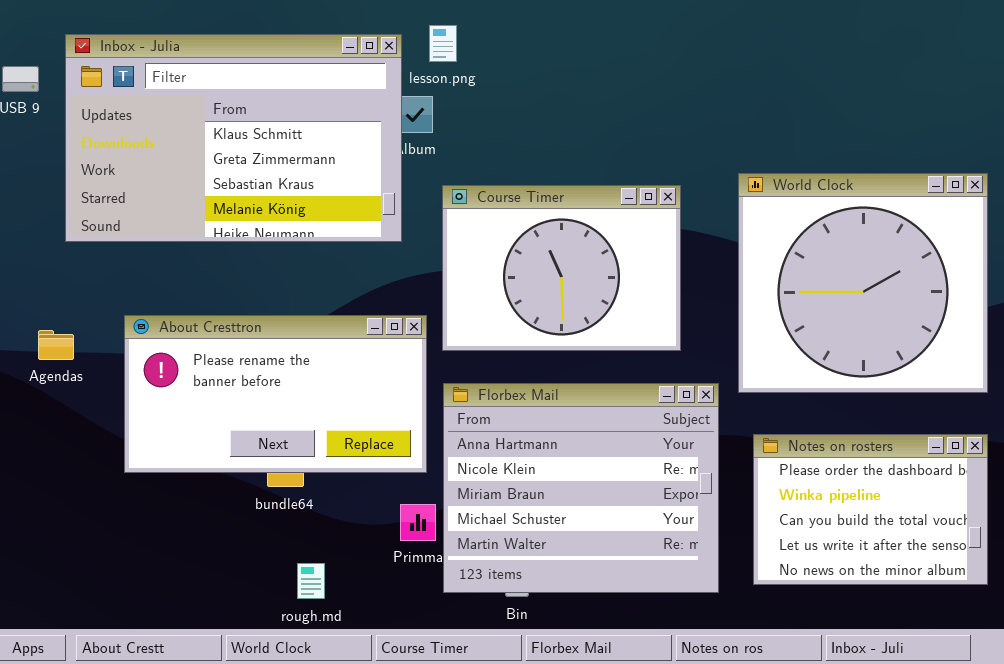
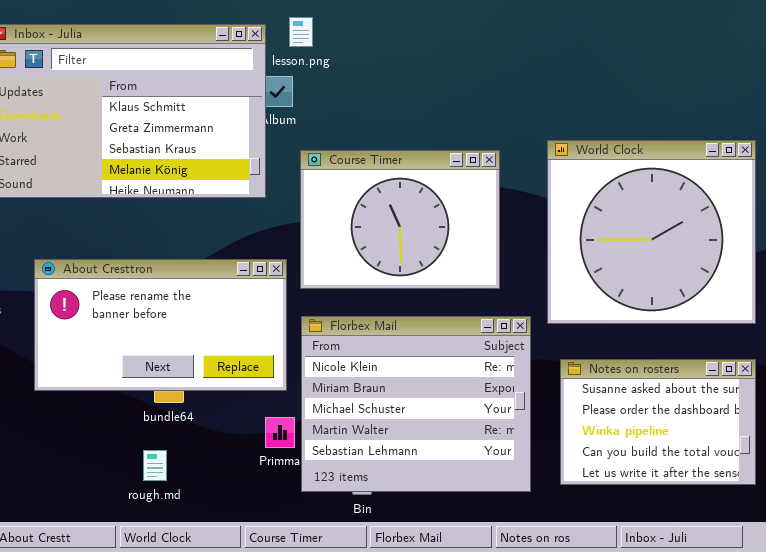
Florbex Mail: [443,383,719,593] -> [301,316,531,492], scrolled down 1 row
Notes on rosters: [753,434,988,585] -> [560,359,756,485], scrolled up 1 row
rough.md: [297,563,325,599] -> [143,450,167,481], moved

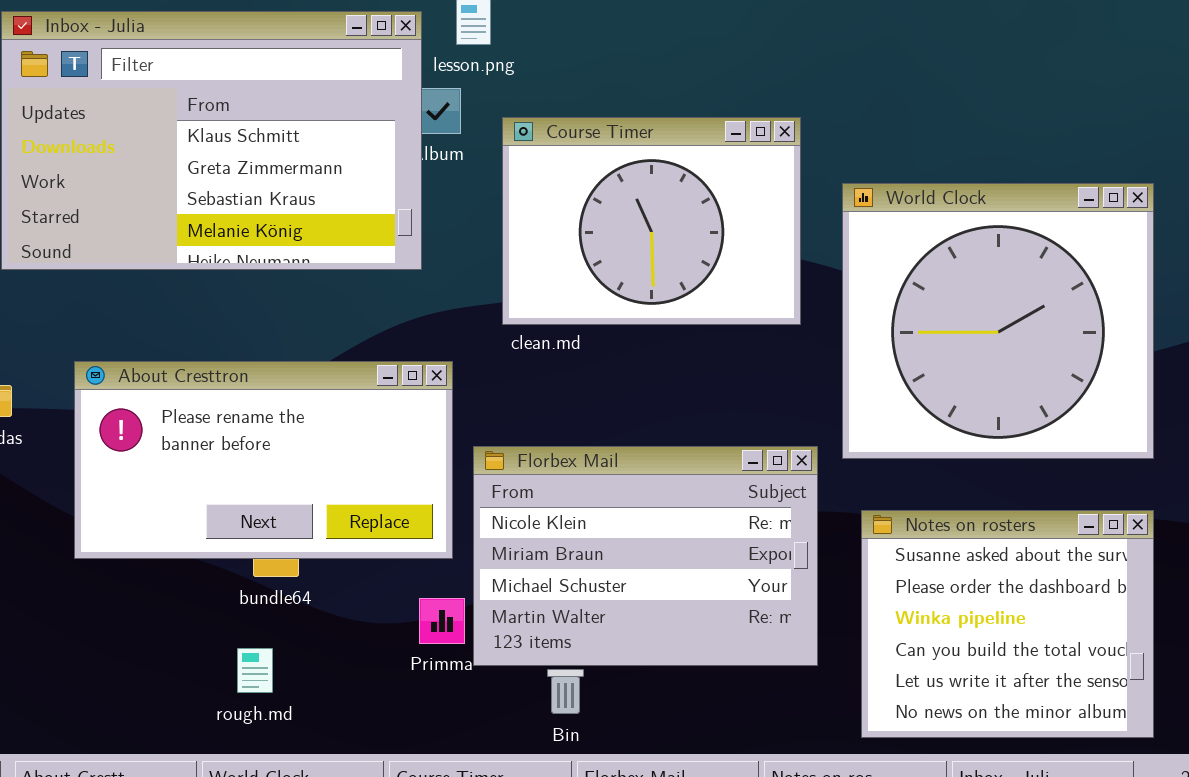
Course Timer: [300,150,500,289] -> [502,117,801,325], moved
Florbex Mail: [301,316,531,492] -> [473,446,818,666], resized
Notes on rosters: [560,359,756,485] -> [861,510,1154,738], resized

